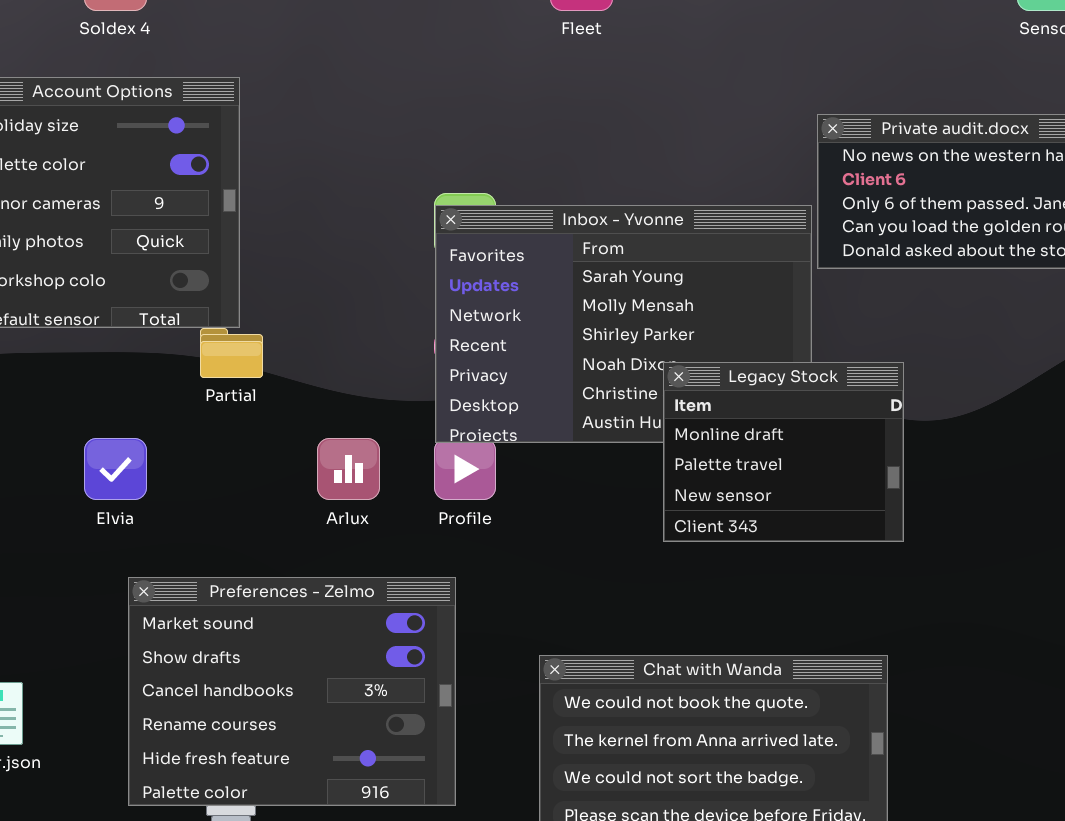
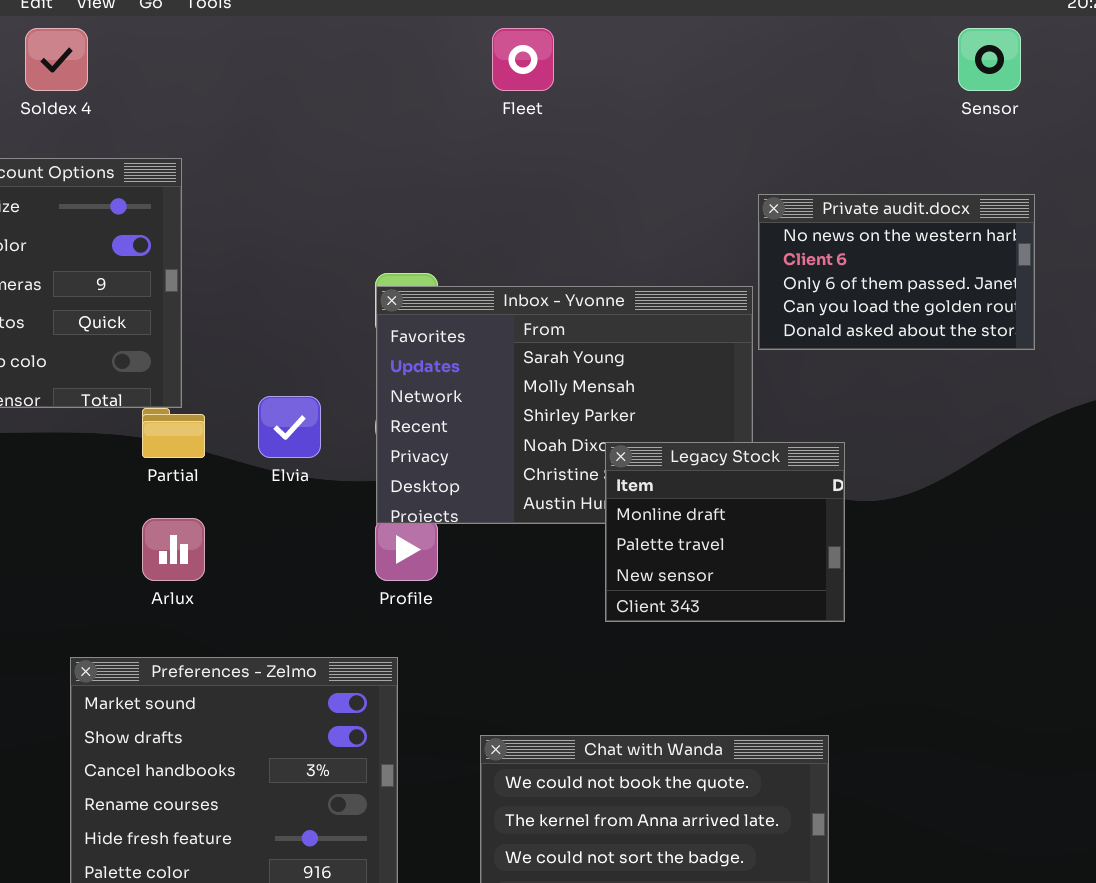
Elvia: [84,438,147,500] -> [258,396,321,458], moved
Arlux: [317,438,380,500] -> [142,518,205,581], moved

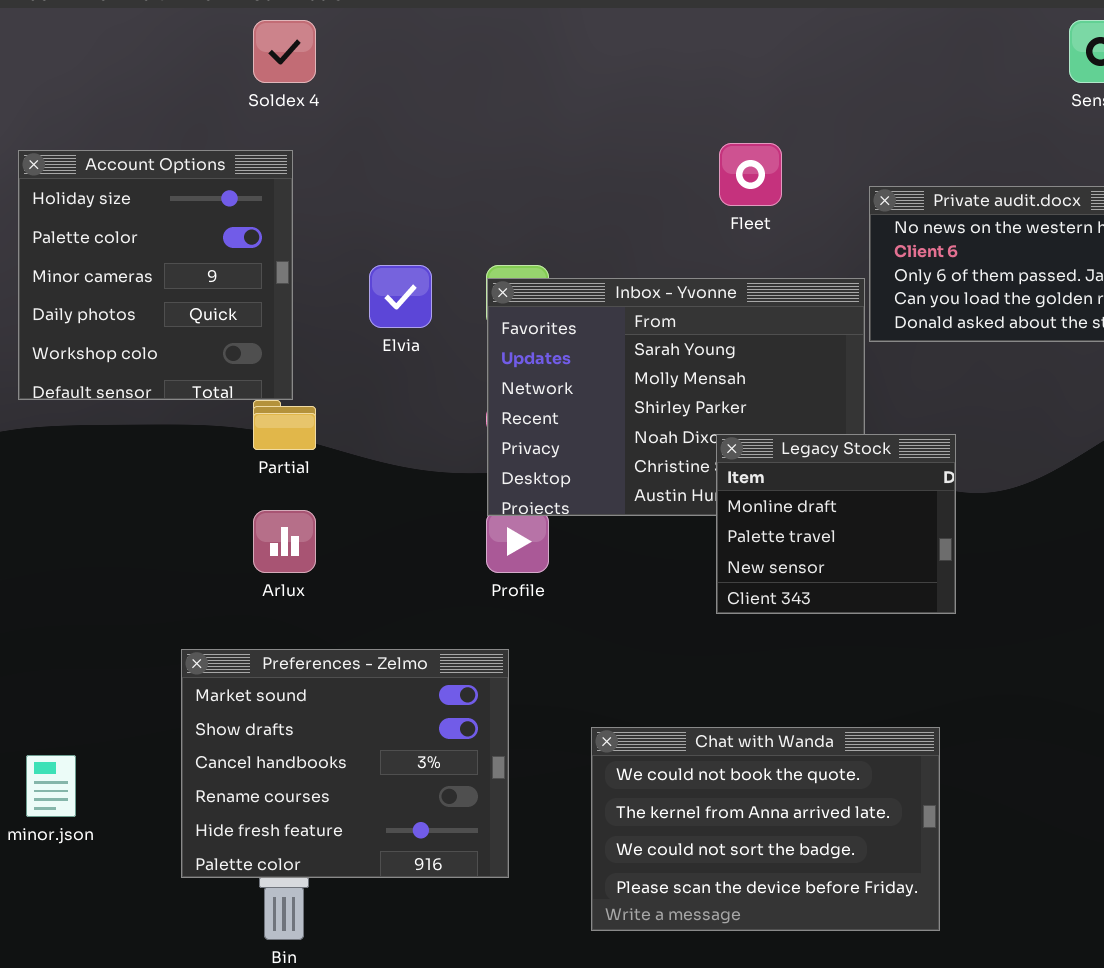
Soldex 4: [25,28,88,91] -> [253,20,316,83], moved
Fleet: [492,28,554,91] -> [719,143,782,206], moved
Elvia: [258,396,321,458] -> [369,265,432,328], moved

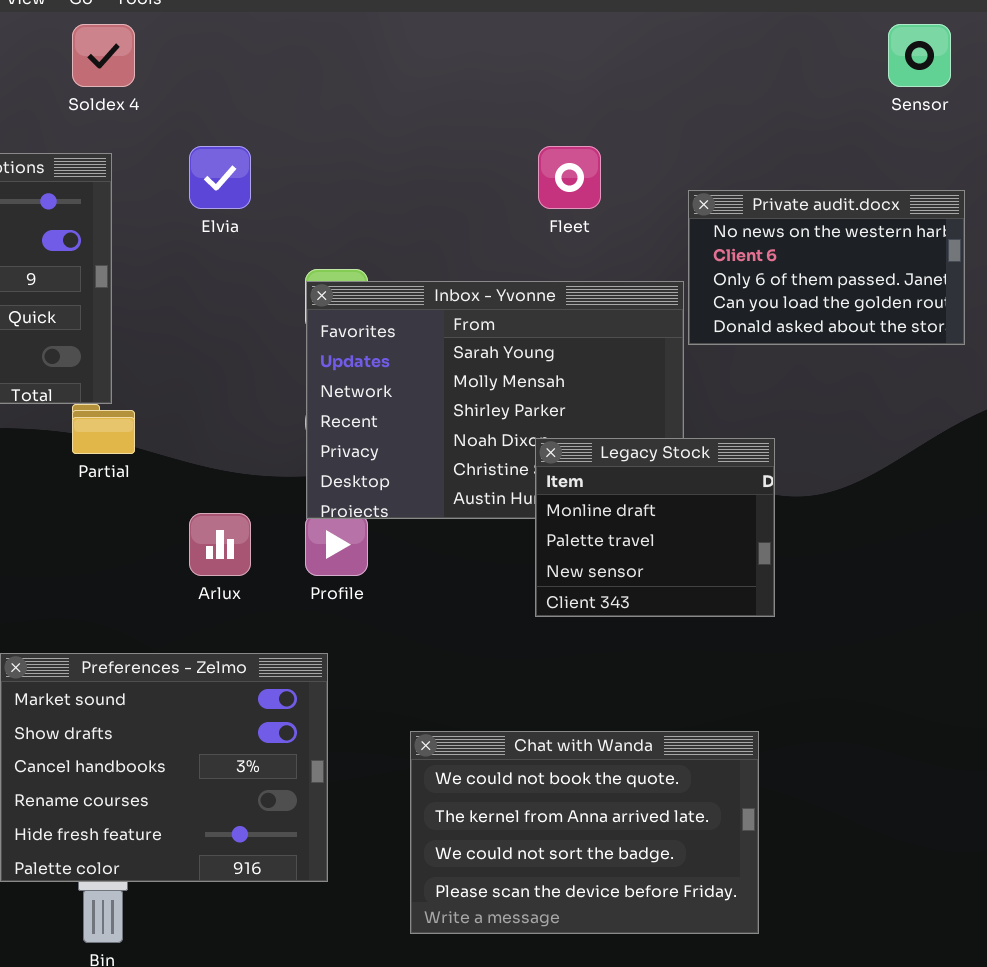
Elvia: [369,265,432,328] -> [189,146,251,209], moved
Arlux: [253,510,316,573] -> [189,513,251,576], moved

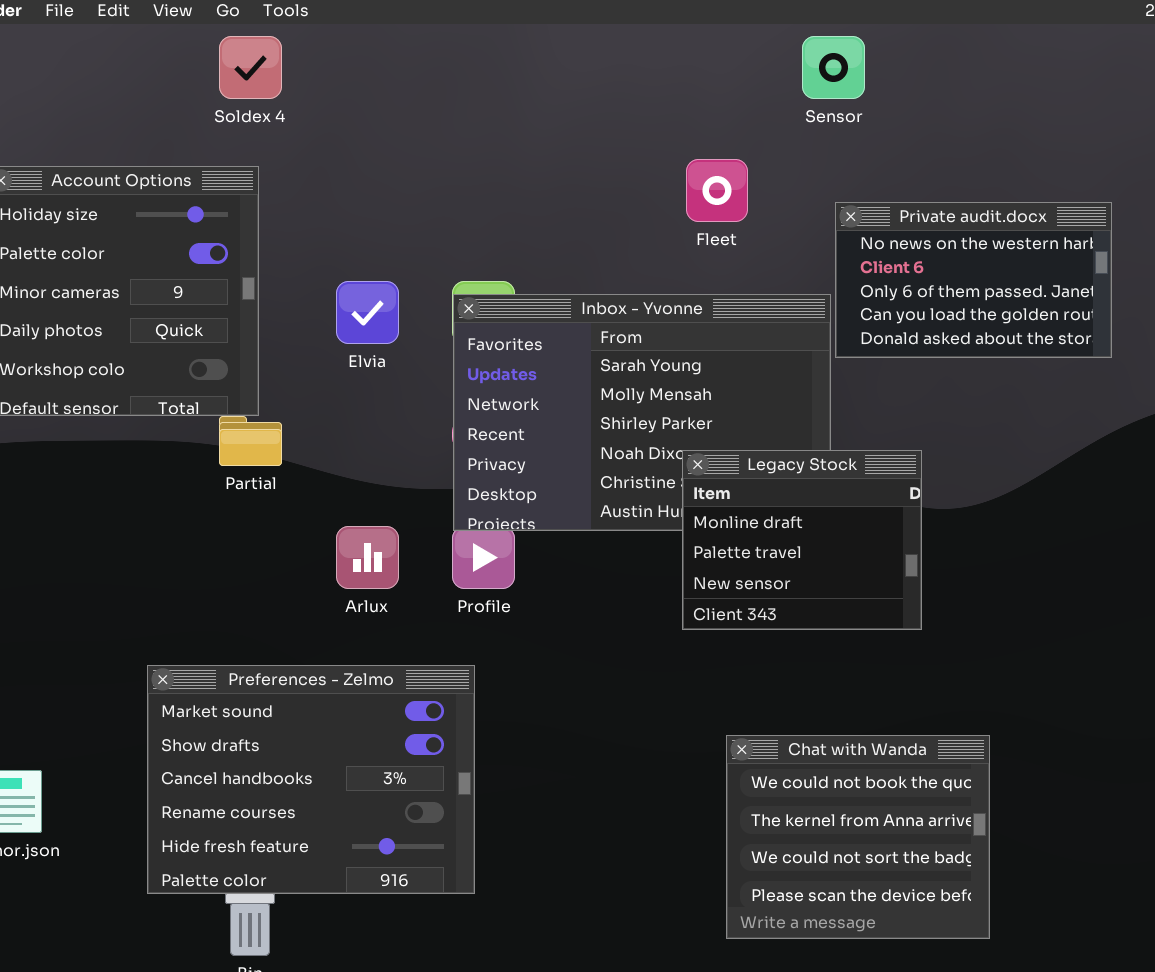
Sensor: [888,24,951,87] -> [802,36,865,99], moved
Elvia: [189,146,251,209] -> [336,281,399,344], moved
Chat with Wanda: [410,731,759,934] -> [726,735,990,939], moved, resized

